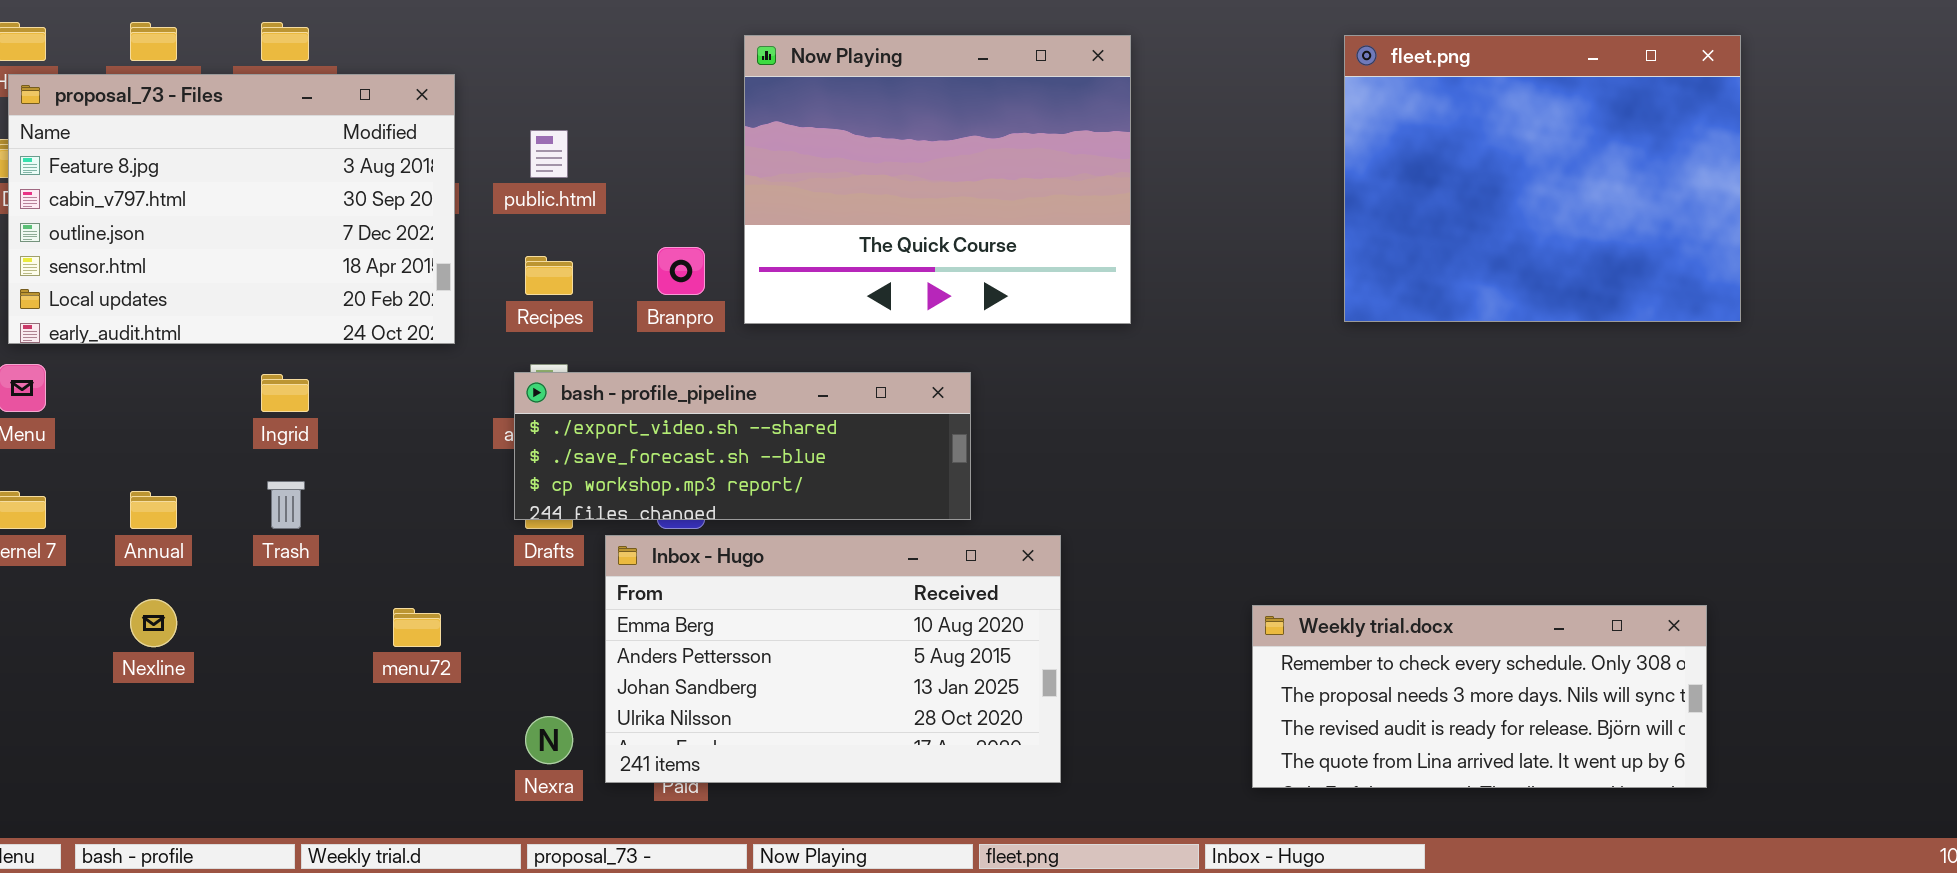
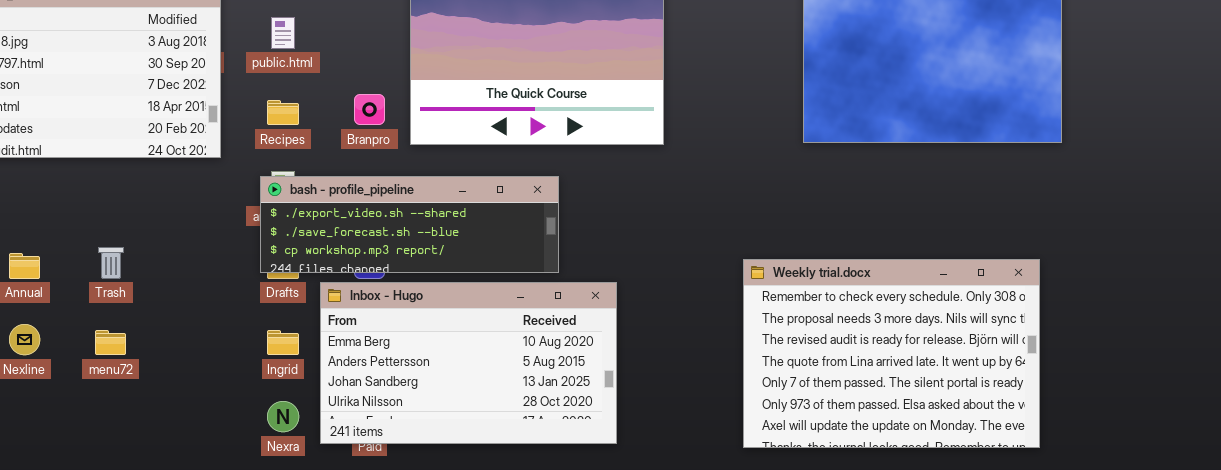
Ingrid: [261,374,309,412] -> [267,330,299,355], moved
Weekly trial.docx: [1252,605,1707,788] -> [743,259,1040,448], resized
menu72: [393,608,441,647] -> [95,330,126,355], moved

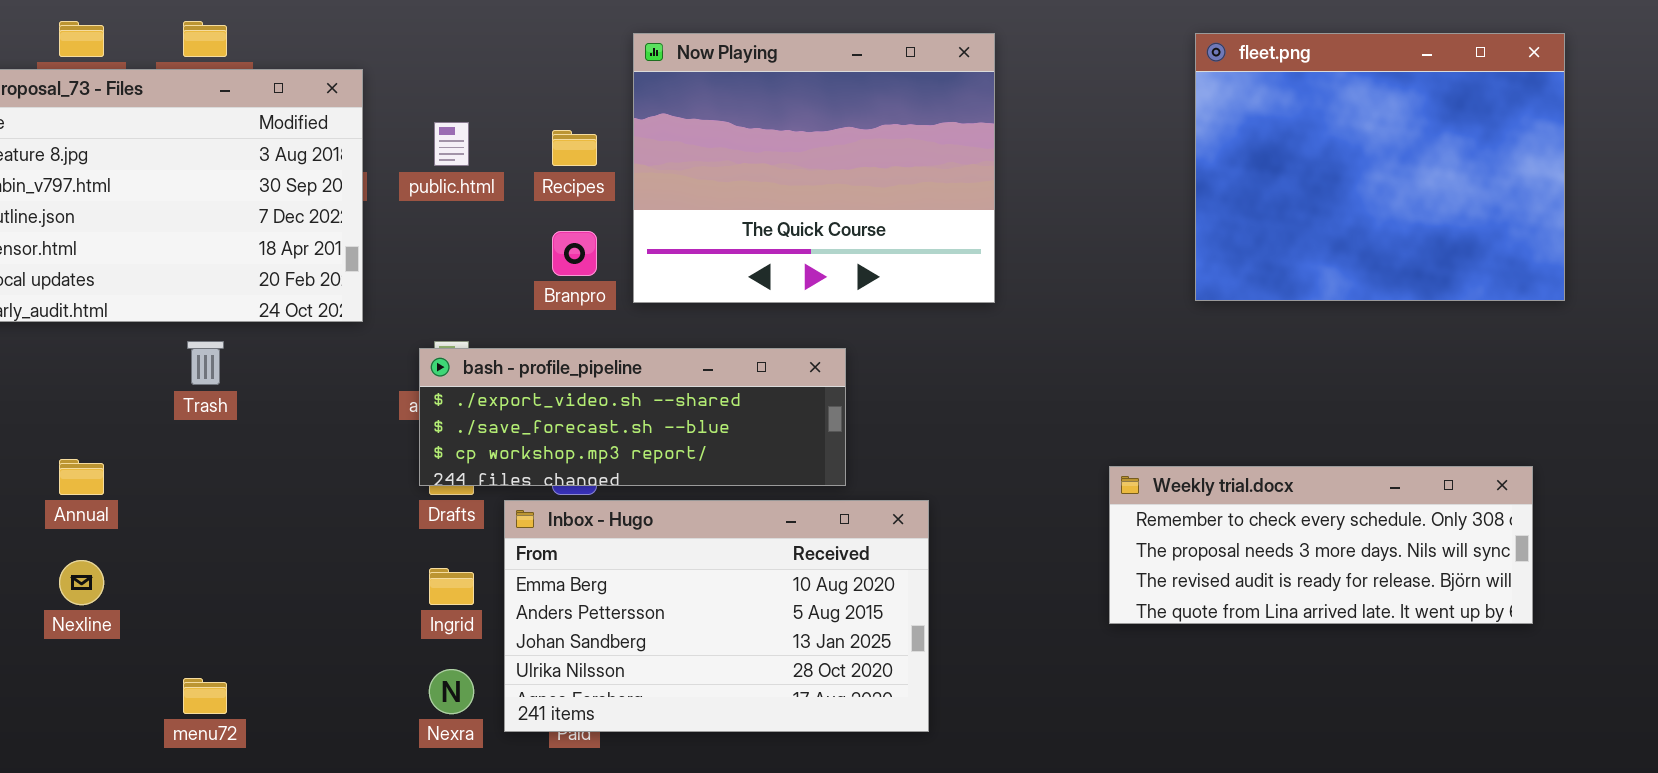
Recipes: [267,100,299,125] -> [552,130,597,166], moved
Trash: [98,247,124,279] -> [187,341,224,385], moved
Weekly trial.docx: [743,259,1040,448] -> [1109,466,1533,624], resized
menu72: [95,330,126,355] -> [183,678,227,714], moved

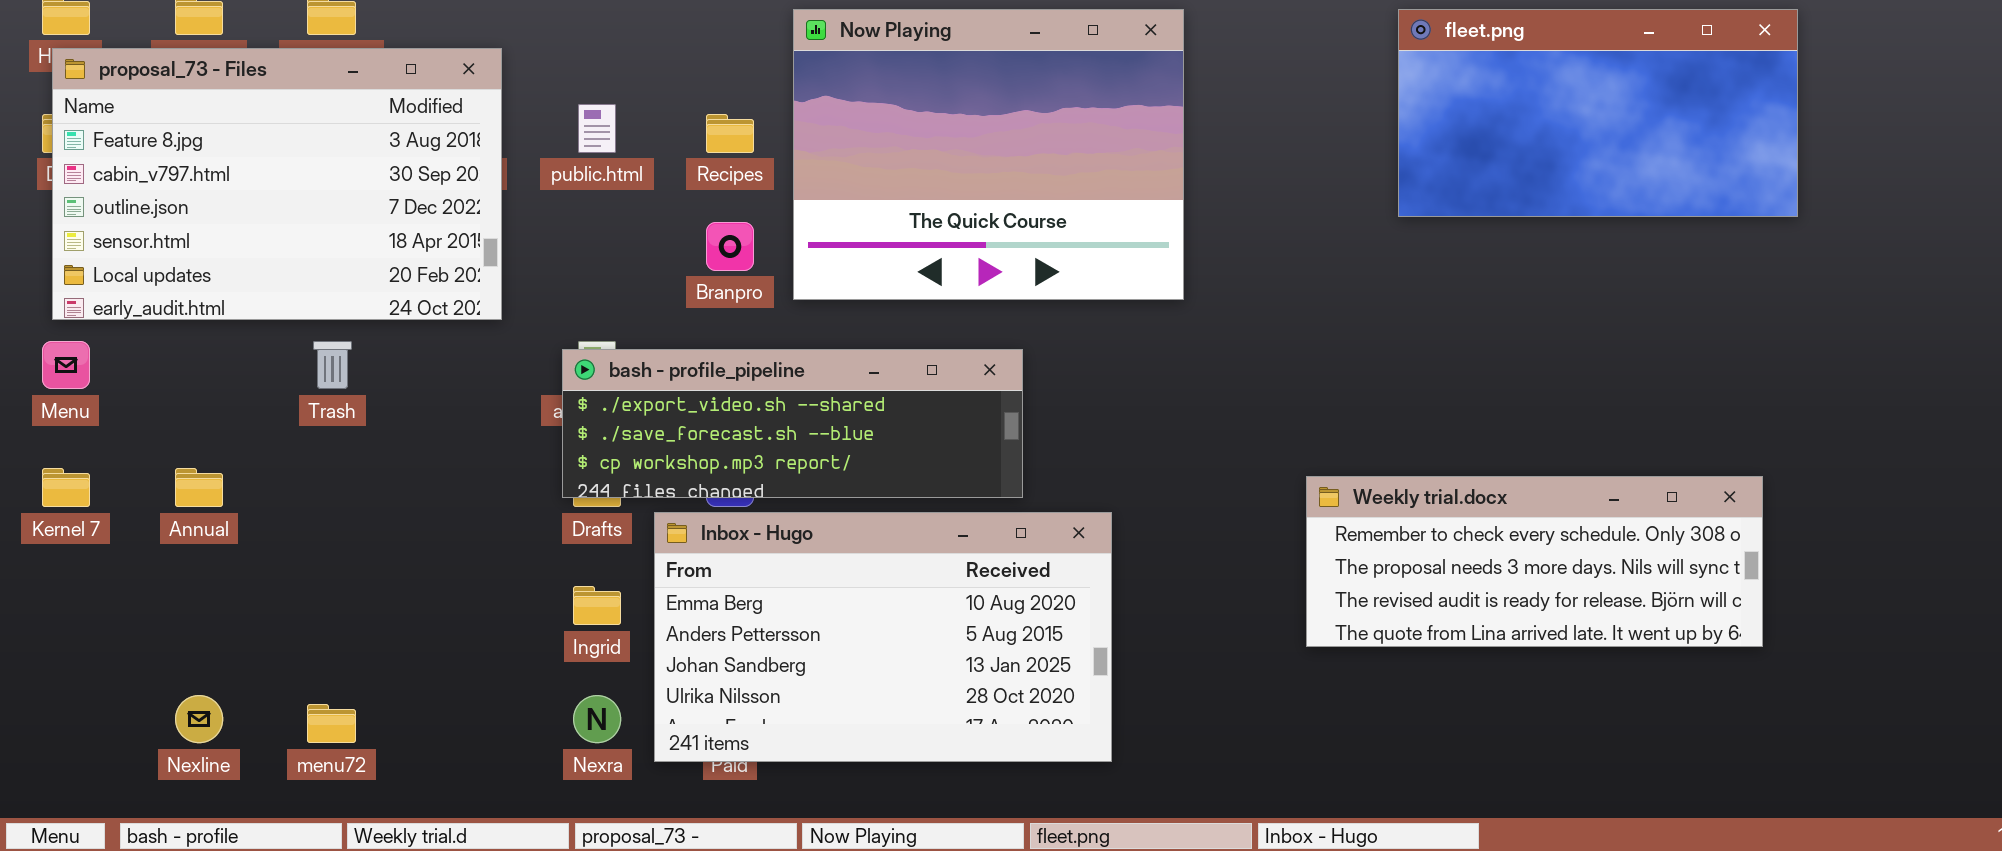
fleet.png: [1195,33,1565,301] -> [1398,9,1798,217], resized
Nexline: [59,560,104,605] -> [175,695,223,743], moved

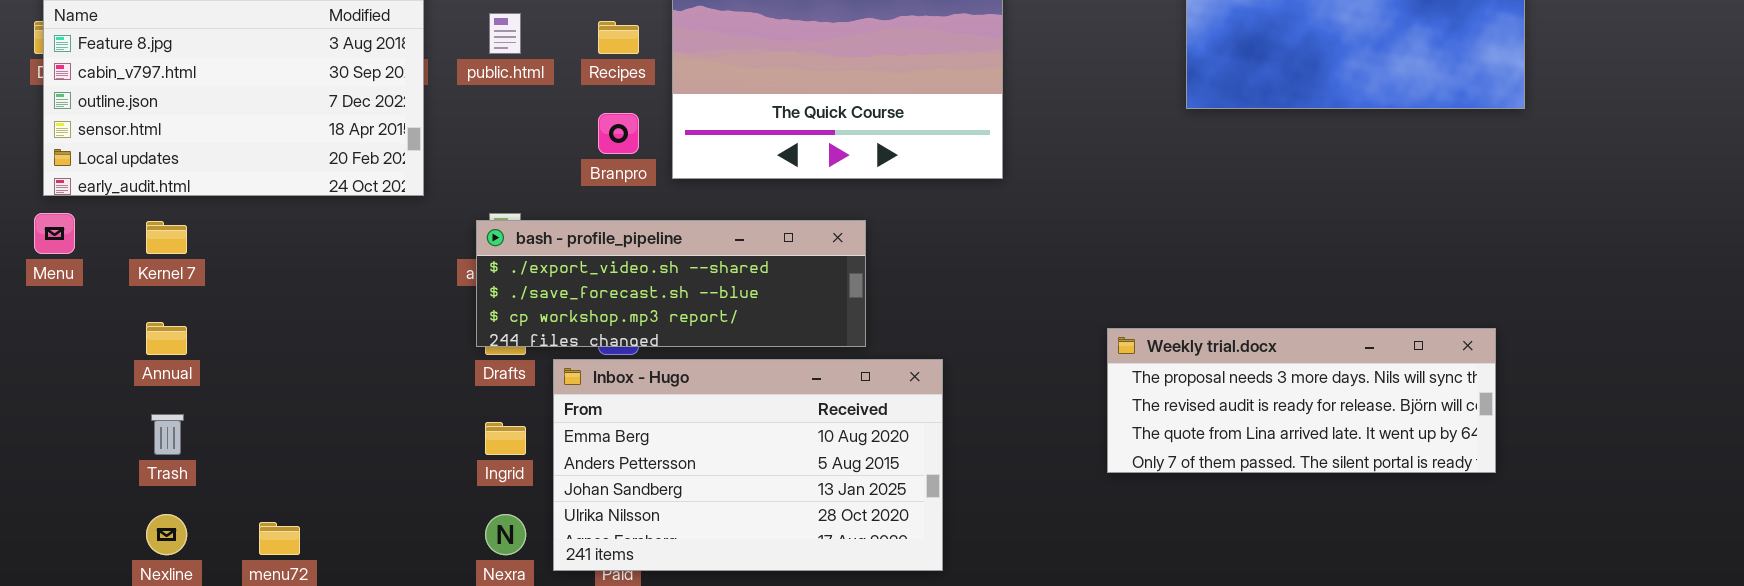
Trash: [313,341,352,389] -> [151,414,184,455], moved
Kernel 7: [42,468,90,507] -> [146,221,187,254], moved
Weekly trial.docx: [1306,476,1763,647] -> [1107,328,1496,473], scrolled down 1 row

